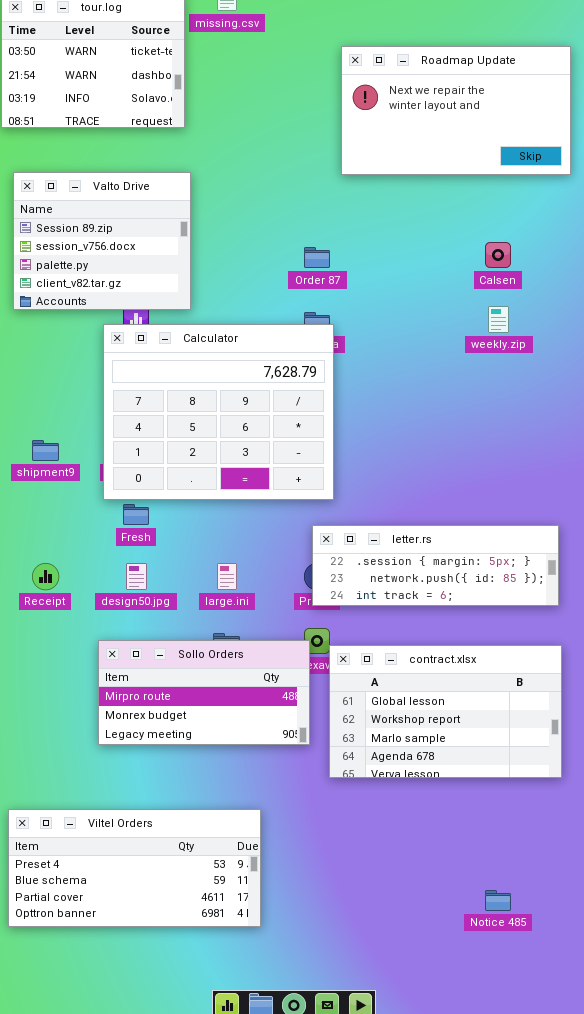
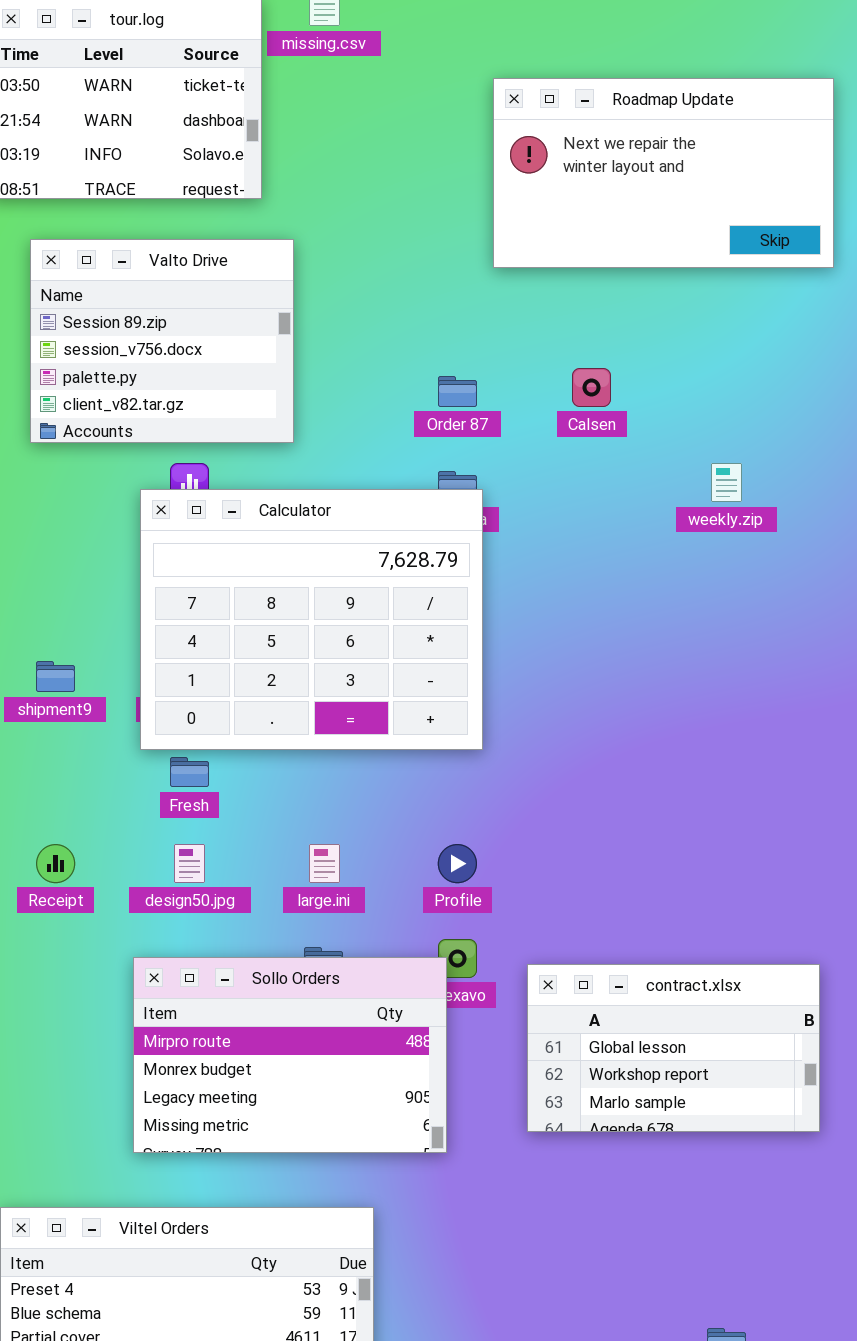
Valto Drive: [13,172,191,310] -> [30,239,294,443], moved
Calsen: [485,242,511,268] -> [572,368,611,407], moved
letter.rs: [312,525,559,606] -> none, closed
Sollo Orders: [98,640,310,745] -> [133,957,447,1153], resized
contract.xlsx: [329,645,562,778] -> [527,964,820,1132], resized

